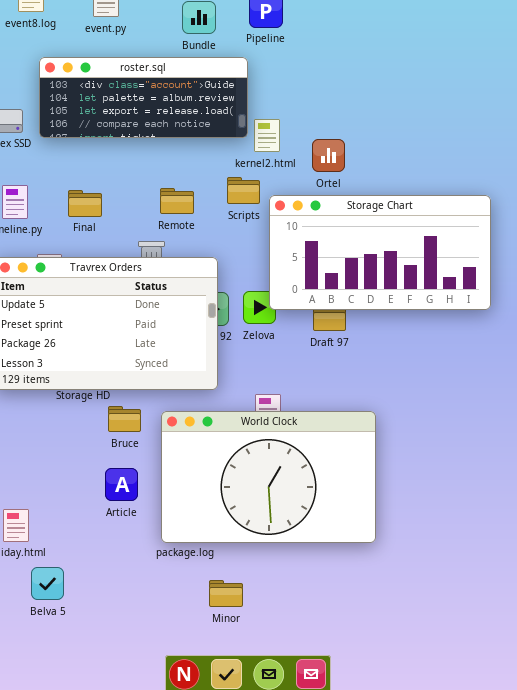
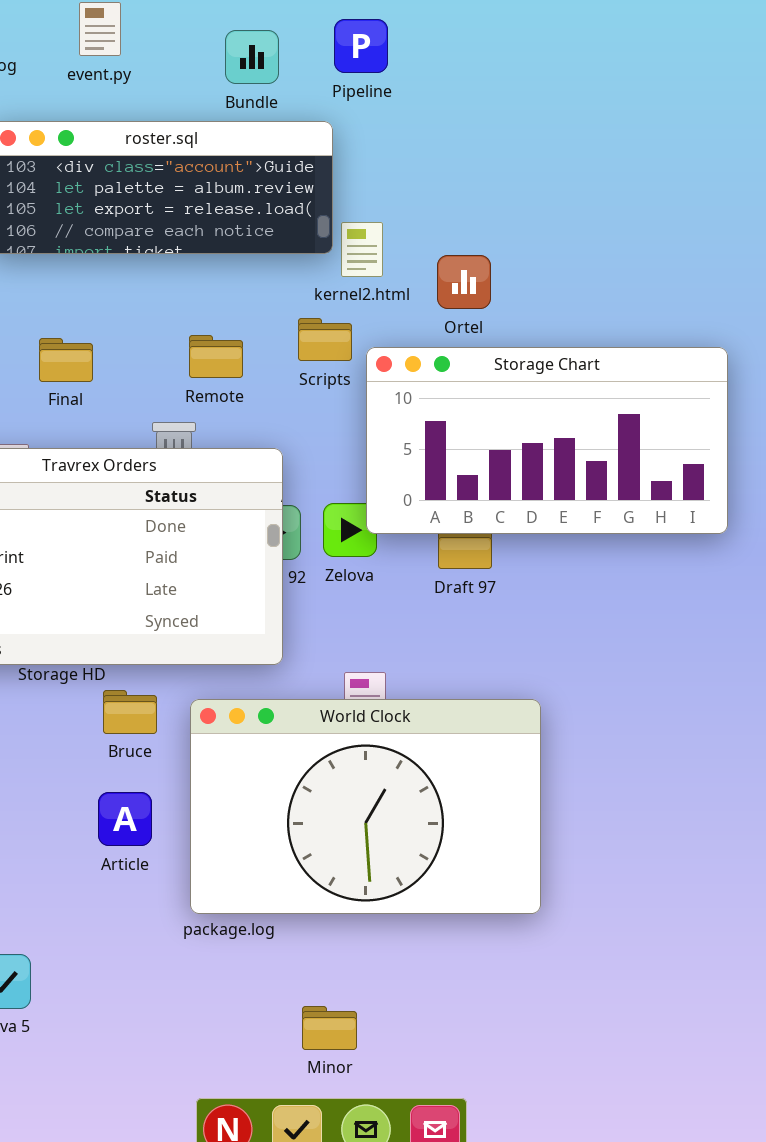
Minor: [209,580,243,607] -> [302,1006,357,1050], moved

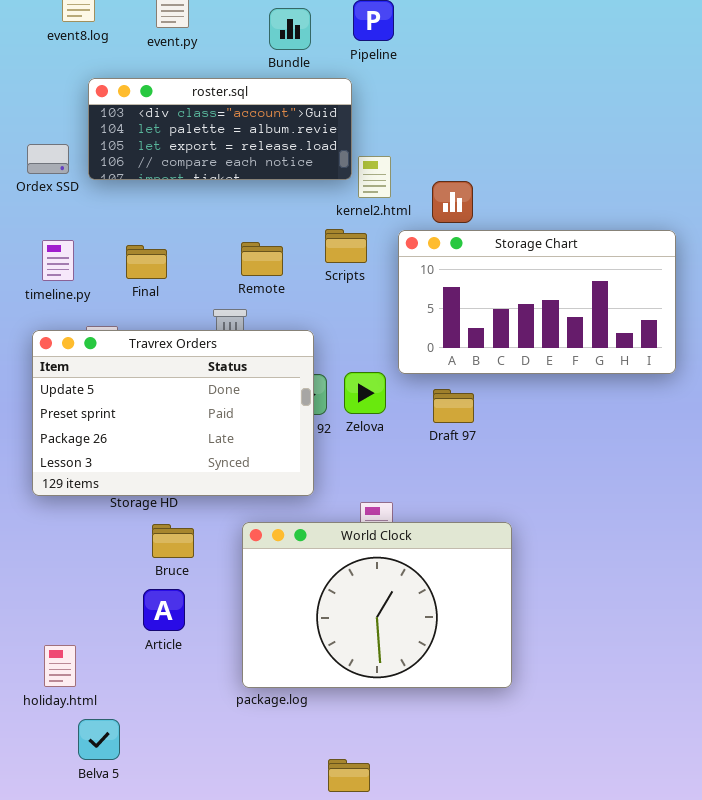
Storage Chart: [366,347,728,534] -> [398,230,676,374], moved
Bruce: [103,690,157,734] -> [152,524,194,558], moved
Article: [98,792,152,846] -> [143,589,185,631], moved

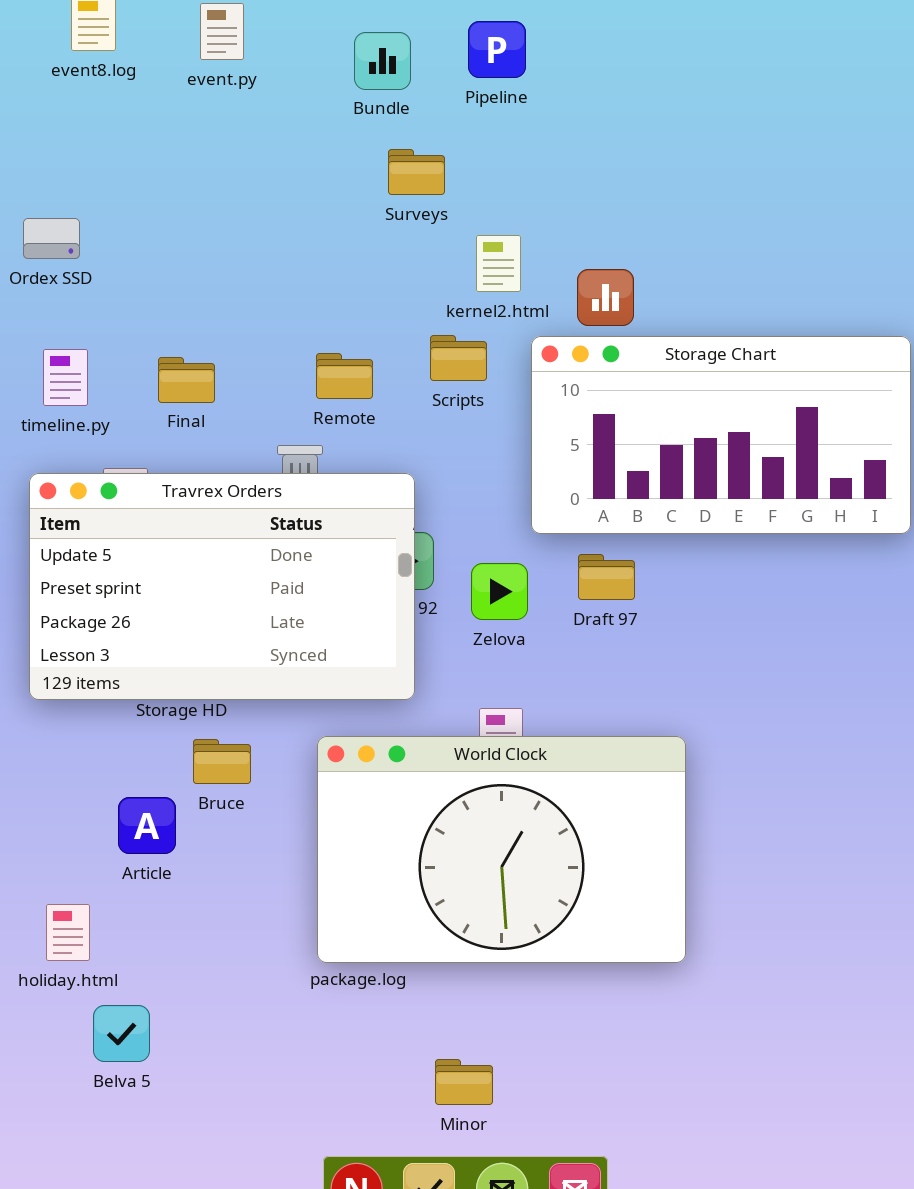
roster.sql: [88,78,352,180] -> none, closed
Zelova: [344,372,386,414] -> [471,563,528,620], moved
Article: [143,589,185,631] -> [118,797,176,854], moved

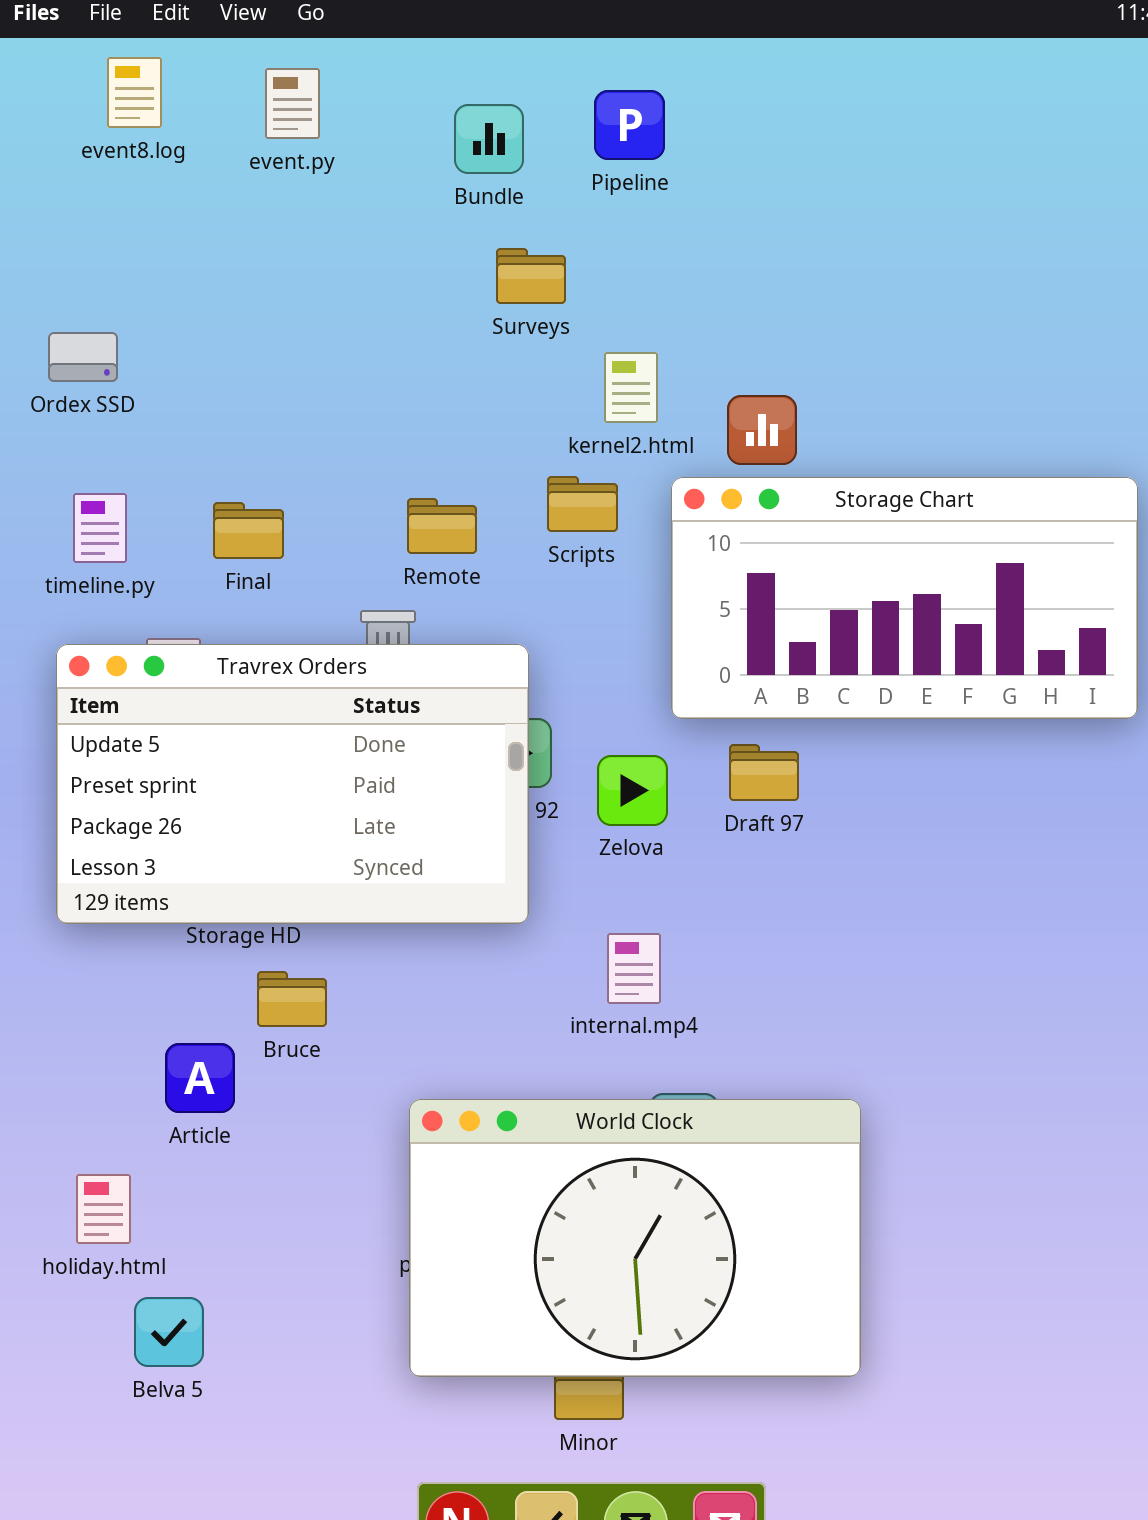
World Clock: [317,736,686,963] -> [409,1099,861,1377], moved

